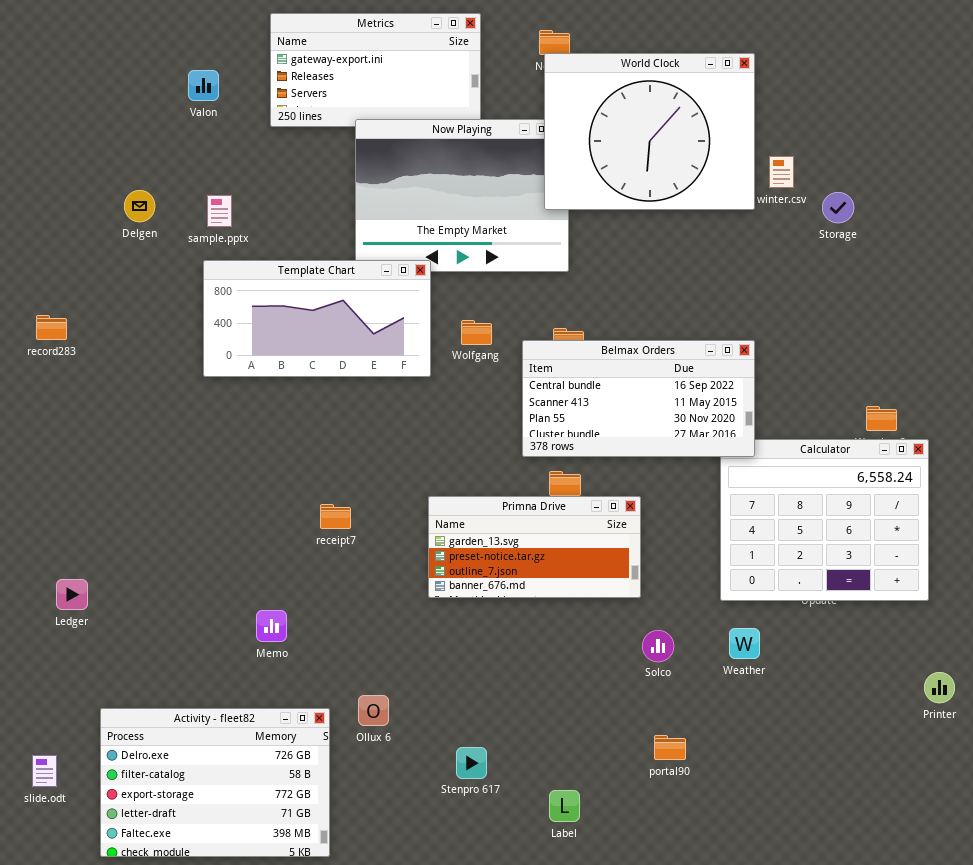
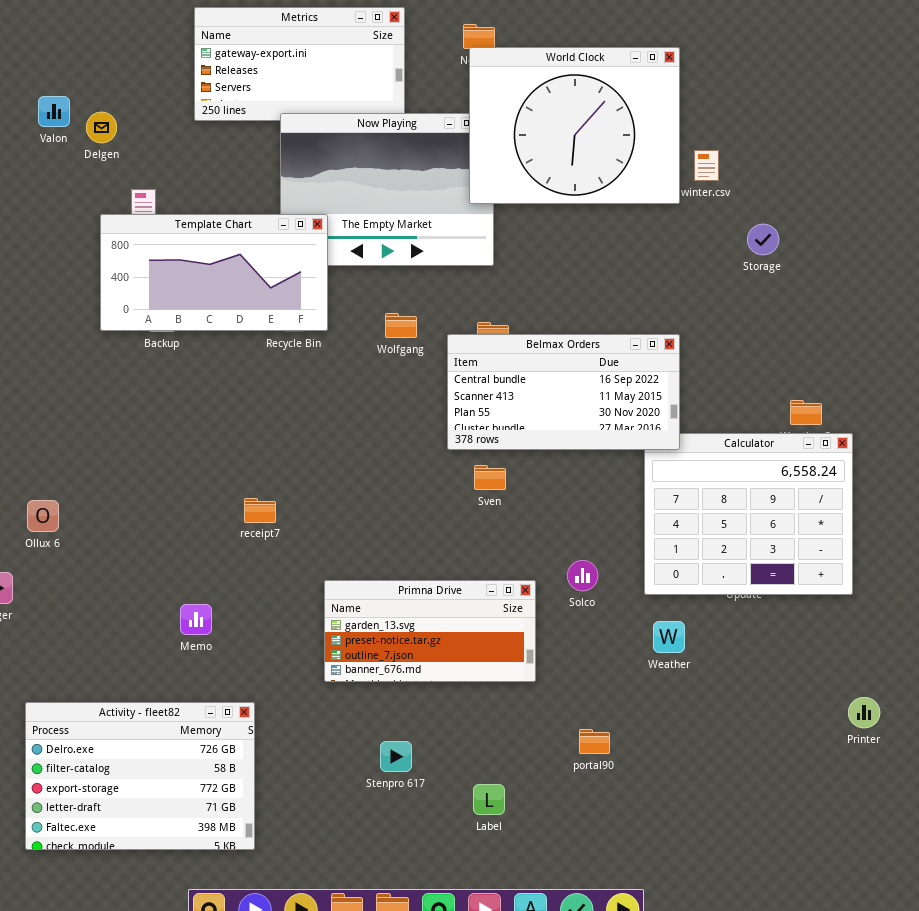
Valon: [188,70,219,101] -> [38,96,70,127], moved
Delgen: [124,190,155,222] -> [86,112,117,143], moved
Storage: [822,192,854,223] -> [747,224,779,255], moved
Template Chart: [203,260,431,377] -> [100,214,328,331], moved
Primna Drive: [428,496,641,598] -> [324,580,536,682], moved
Solco: [642,630,674,662] -> [567,560,598,591], moved
Printer: [924,672,955,703] -> [848,697,880,728], moved
Ollux 6: [358,695,389,726] -> [27,500,59,532], moved

